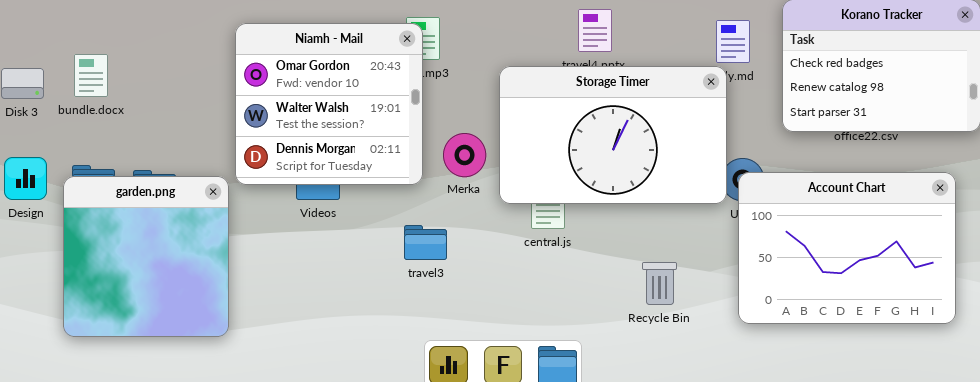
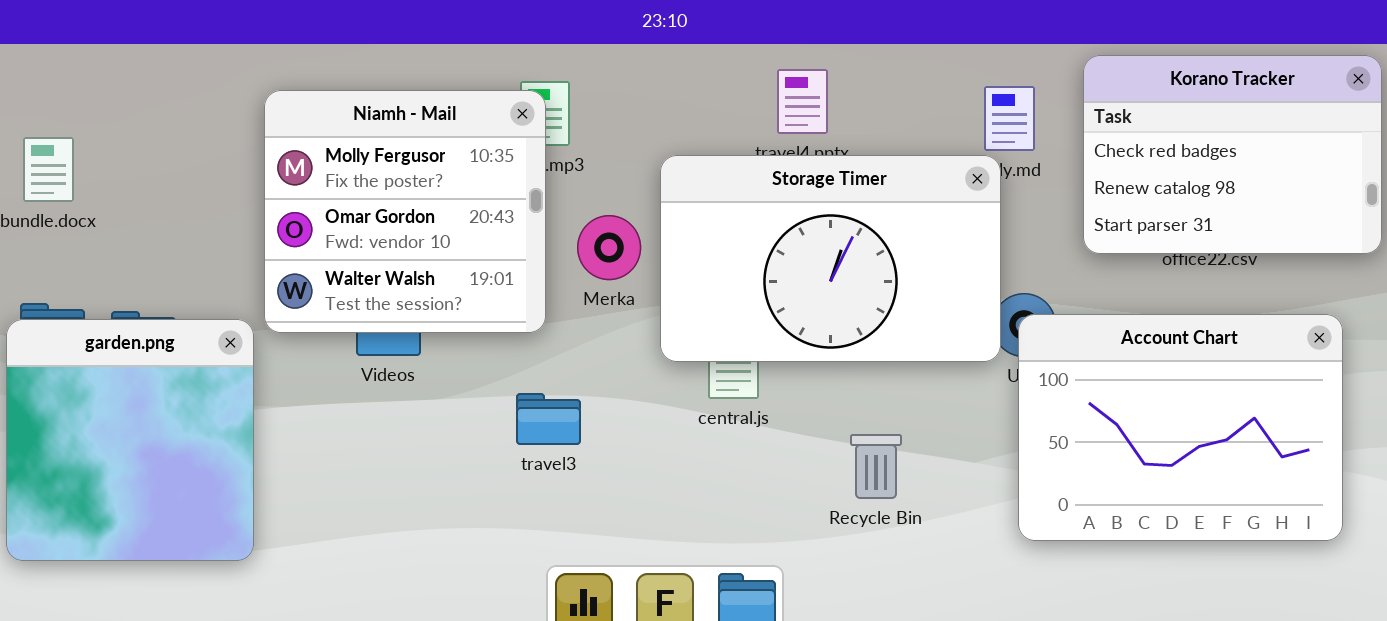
Niamh - Mail: [235,23,423,185] -> [264,90,546,333], scrolled up 1 row
Merka: [443,133,486,177] -> [577,215,641,280], moved
Recycle Bin: [642,262,677,305] -> [850,434,902,499], moved

